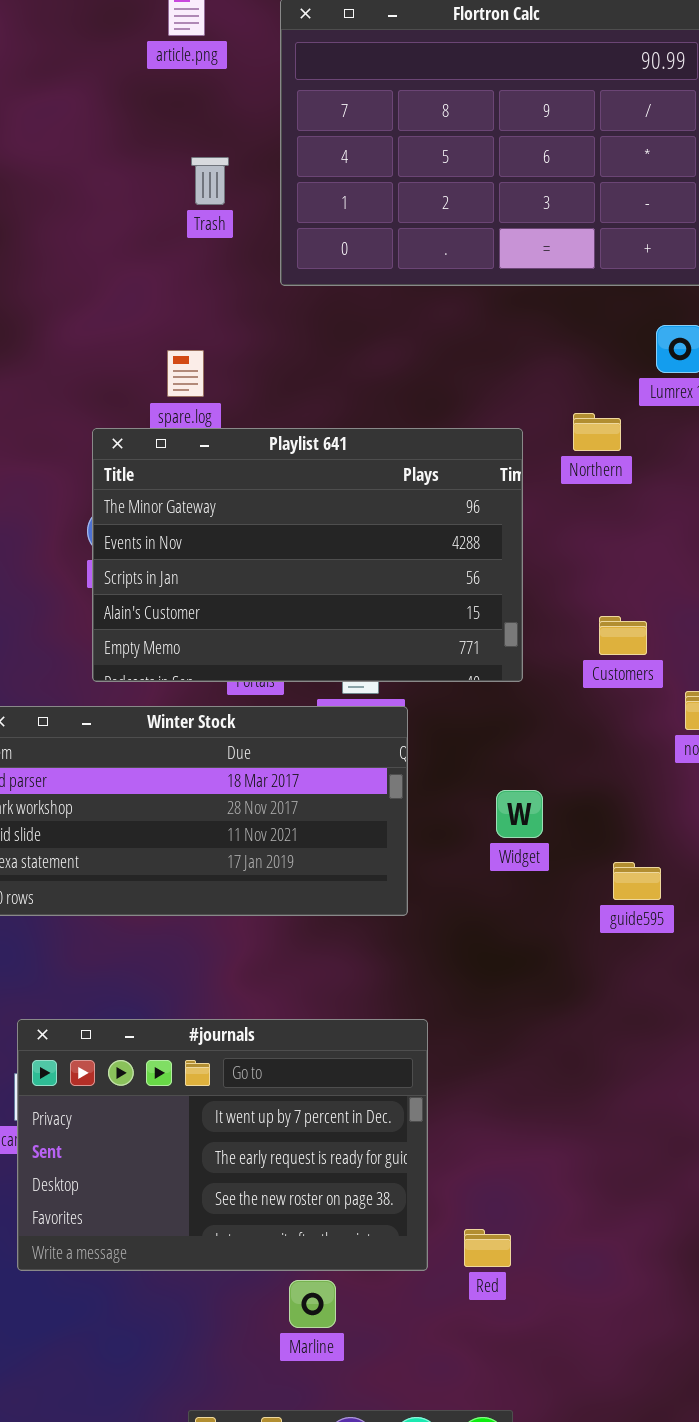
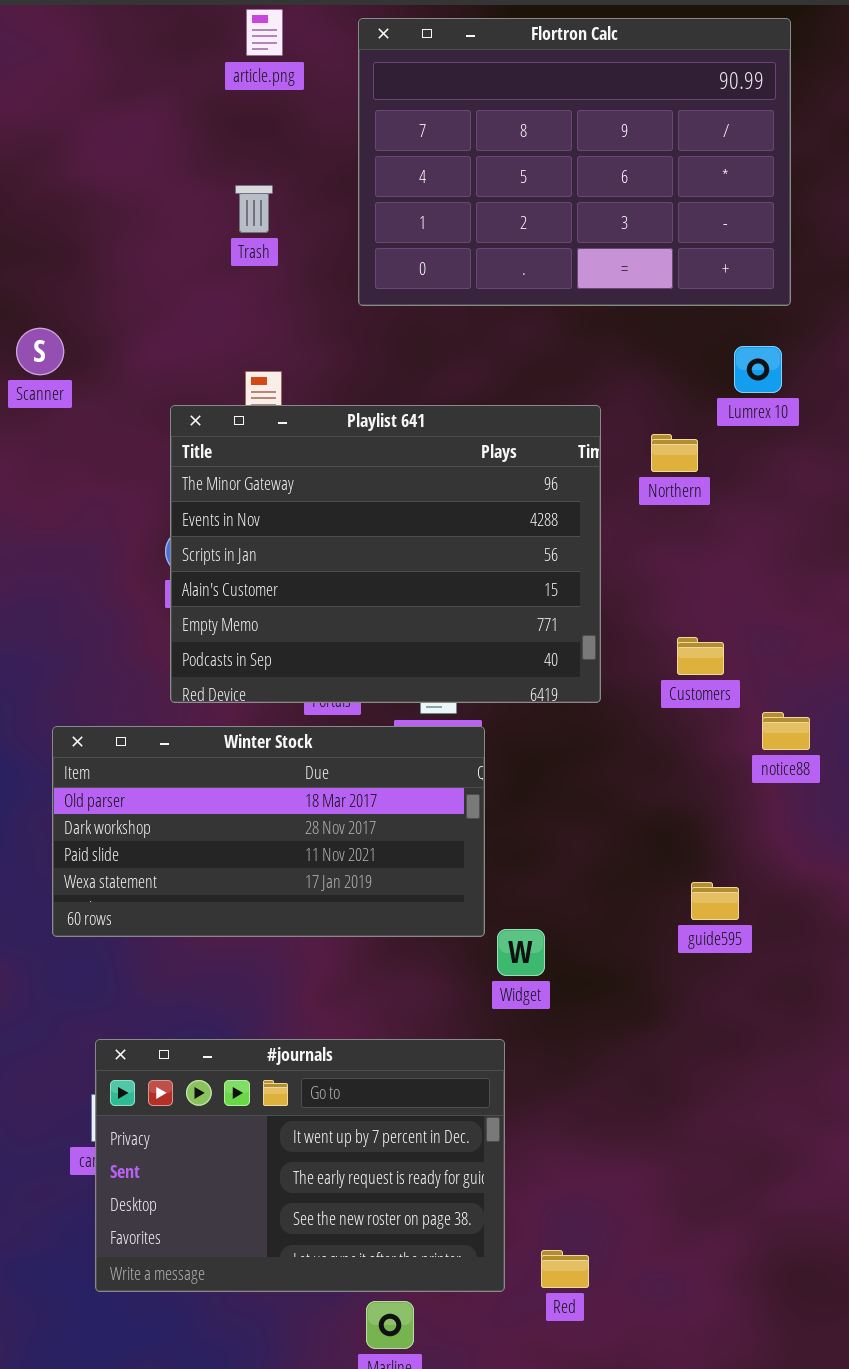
Trash: [191,157,229,205] -> [235,185,273,233], moved
Playlist 641: [92,428,523,682] -> [170,405,601,703], resized
Widget: [496,790,543,838] -> [497,929,545,976], moved

